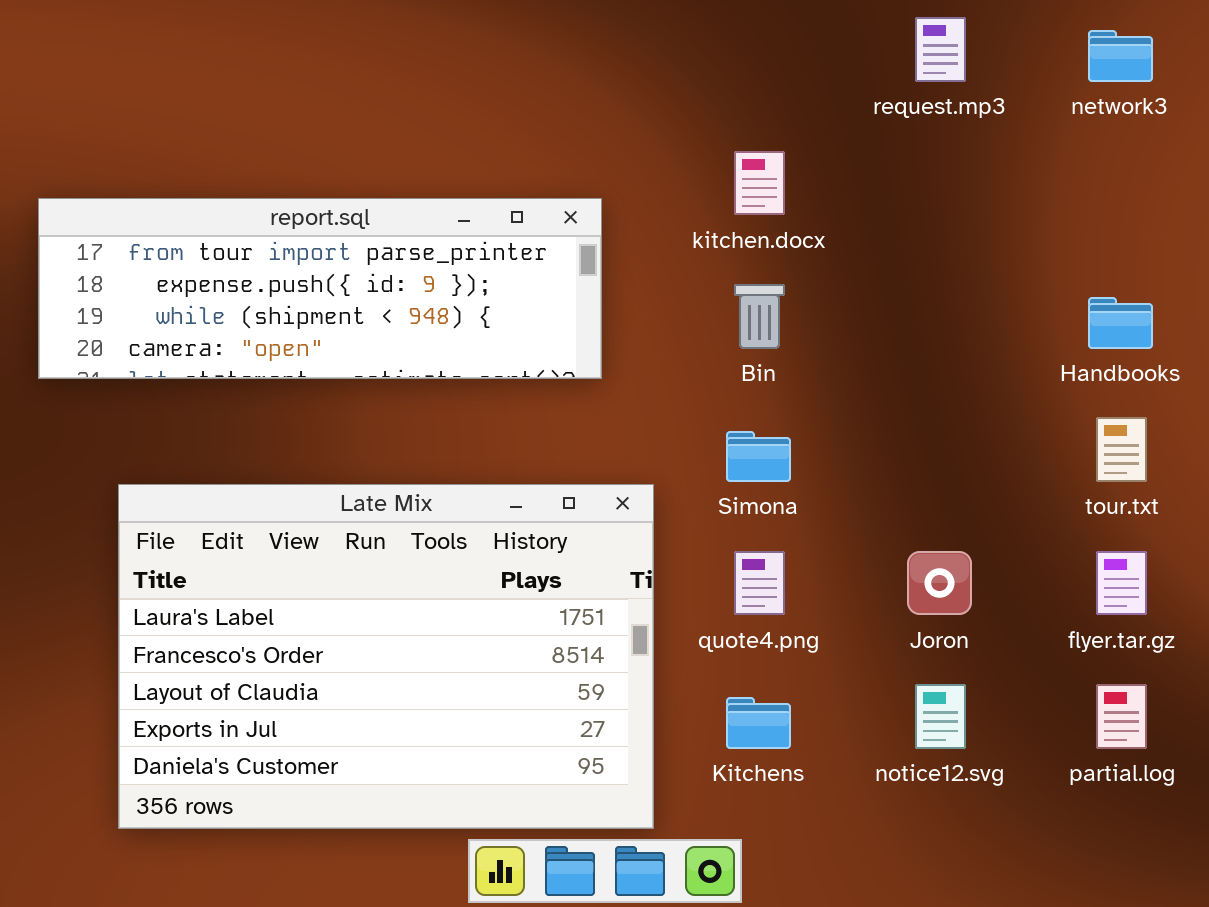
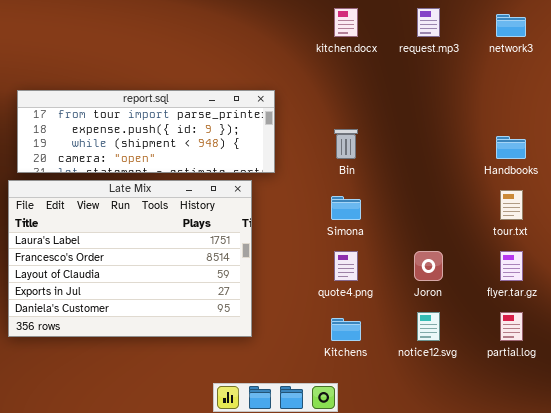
kitchen.docx: [734,151,785,215] -> [334,8,358,37], moved
Late Mix: [118,484,654,829] -> [8,180,252,337], moved

